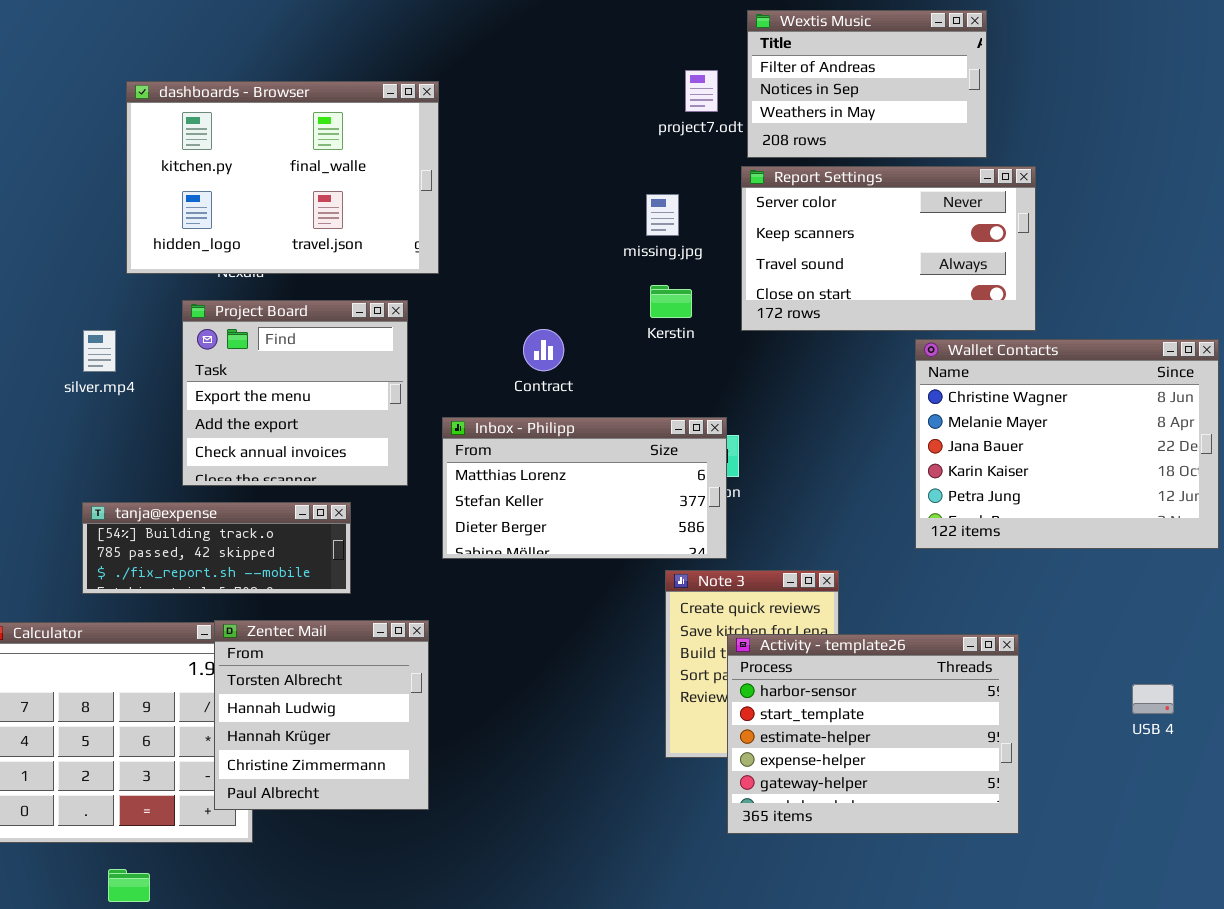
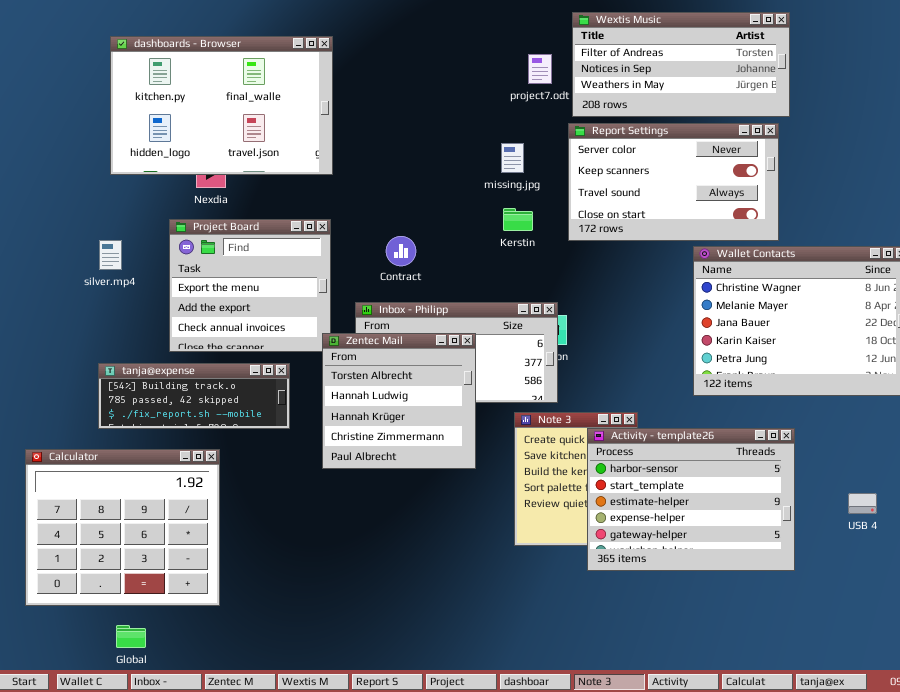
Wextis Music: [747,10,987,158] -> [572,12,790,117], resized
dashboards - Browser: [126,81,439,274] -> [110,36,333,175], moved
Contract: [523,329,564,371] -> [386,236,416,266], moved
Zentec Mail: [214,620,429,810] -> [322,333,476,469], moved
Activity - template26: [727,634,1019,834] -> [587,428,795,571], moved

